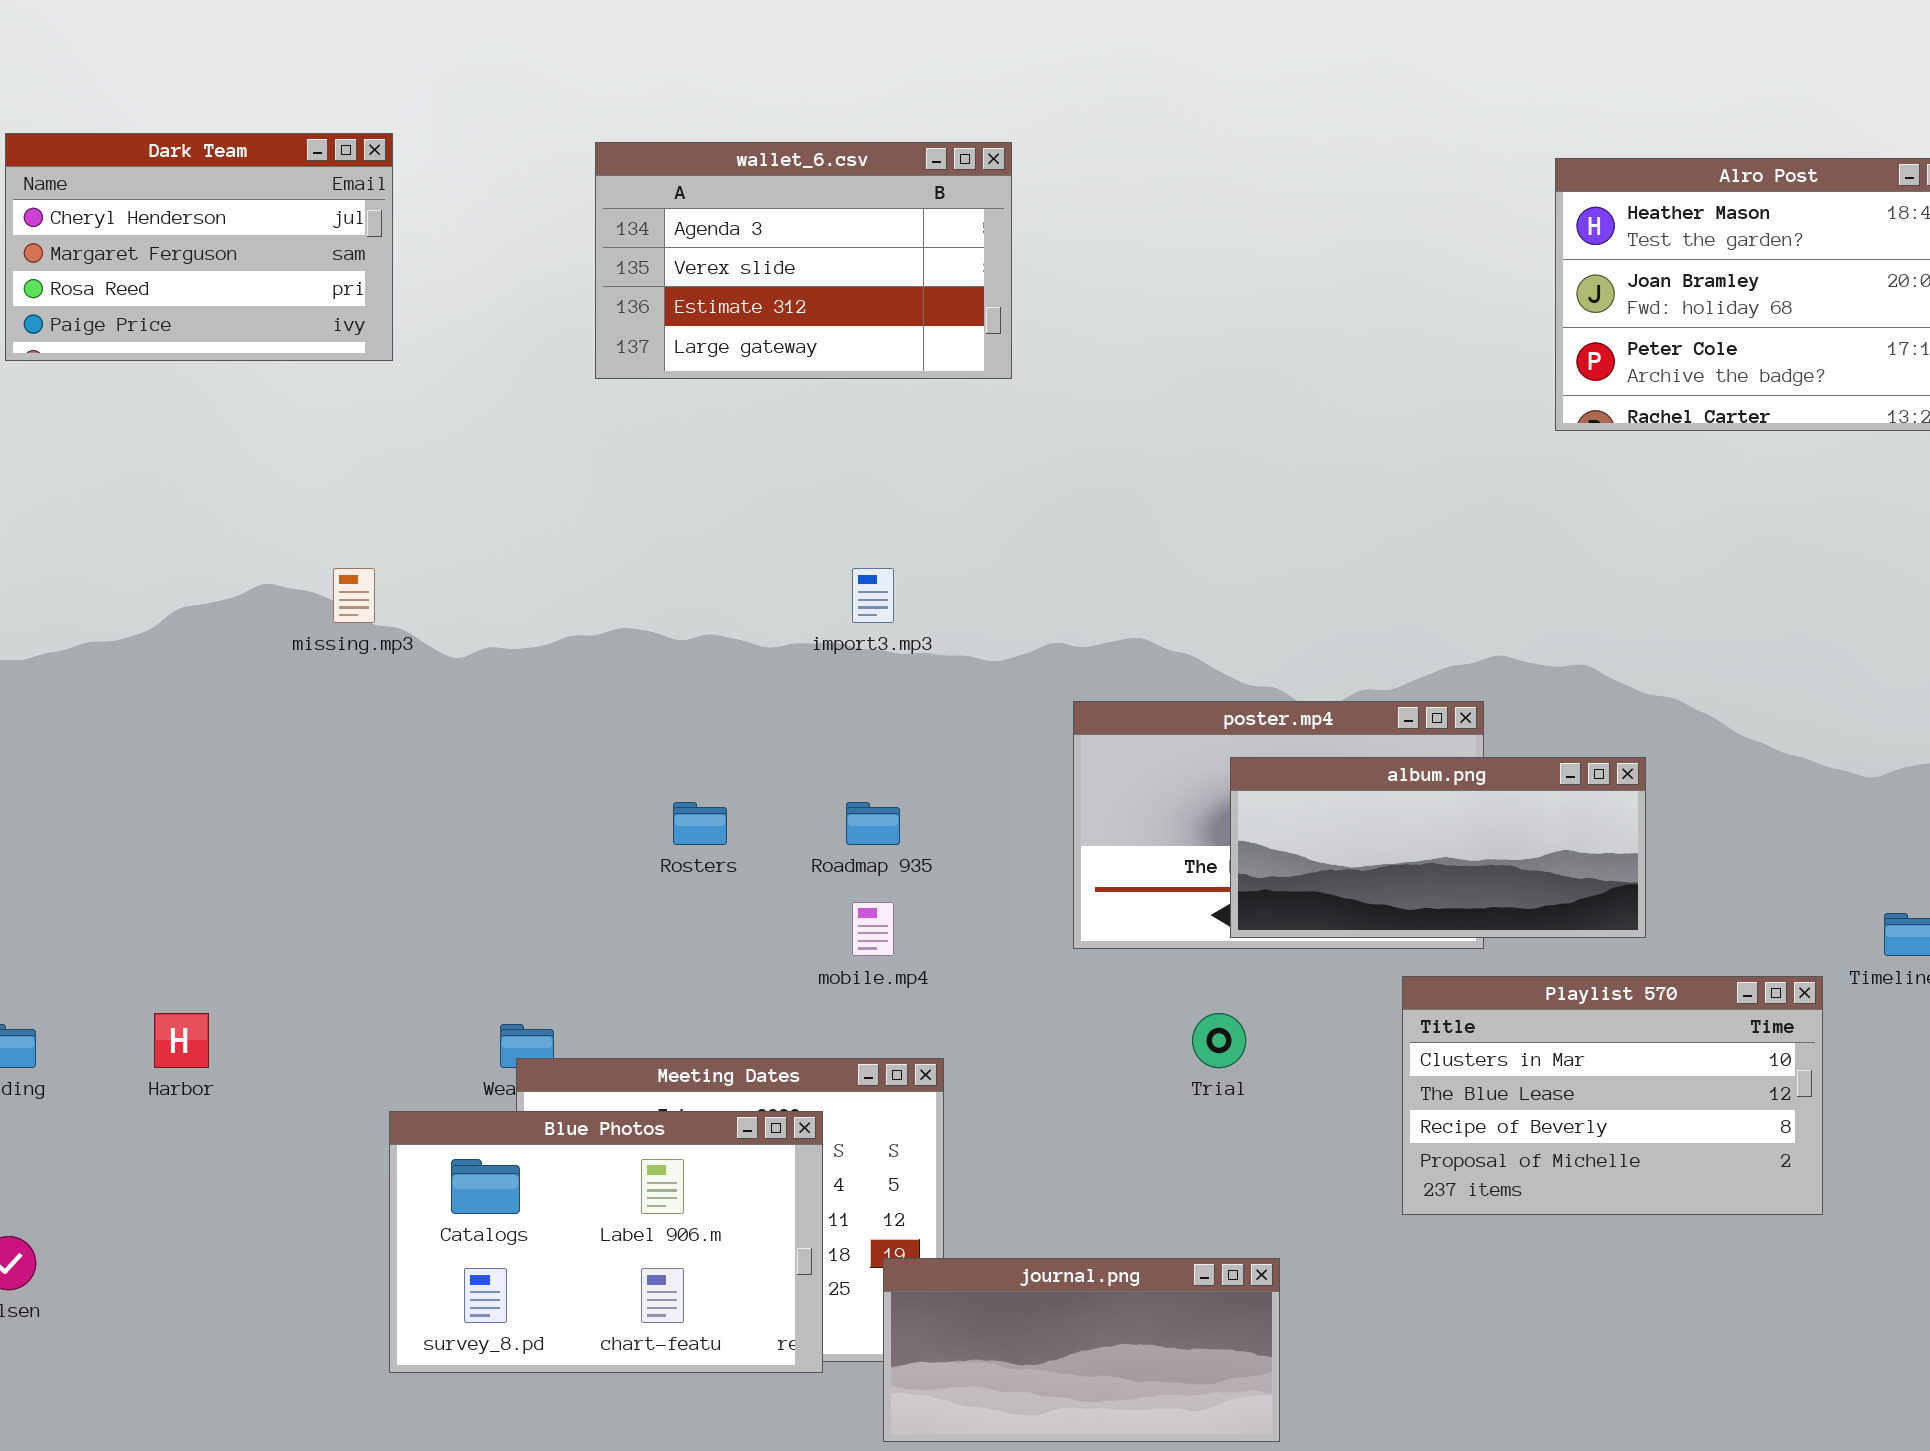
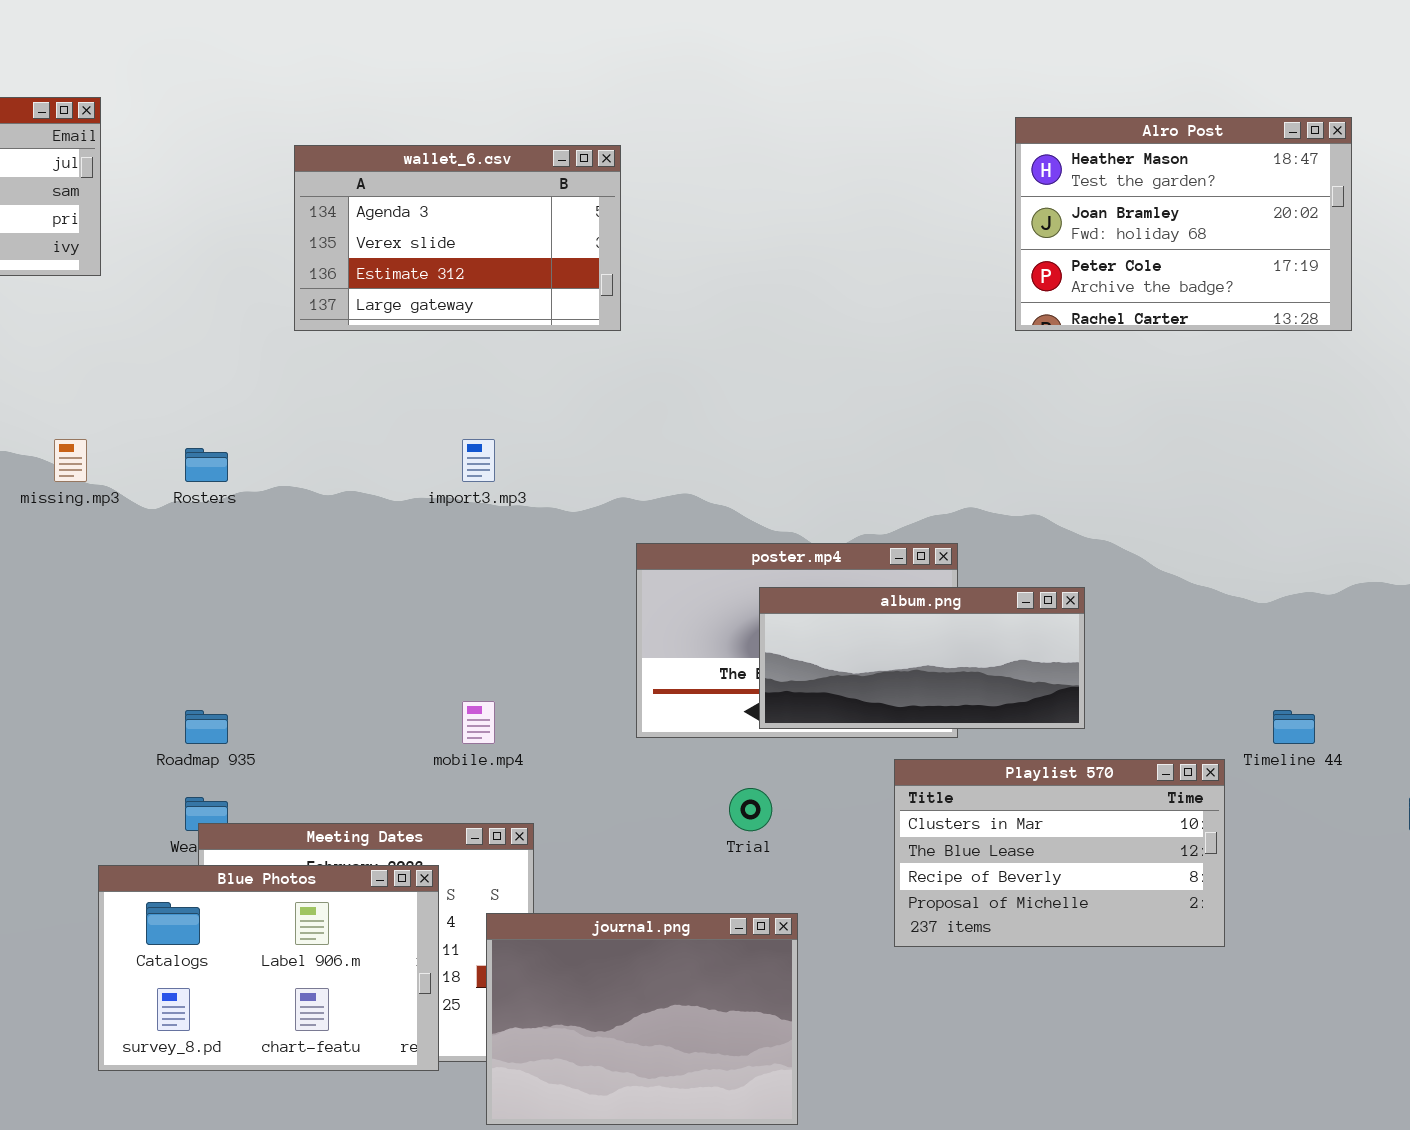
wallet_6.csv: [595,142,1012,379] -> [294,145,621,331], moved
Rosters: [673,802,727,845] -> [185,448,228,482], moved
Roadmap 935: [846,802,900,845] -> [185,710,228,744], moved
journal.png: [883,1258,1280,1442] -> [486,913,798,1125], resized

